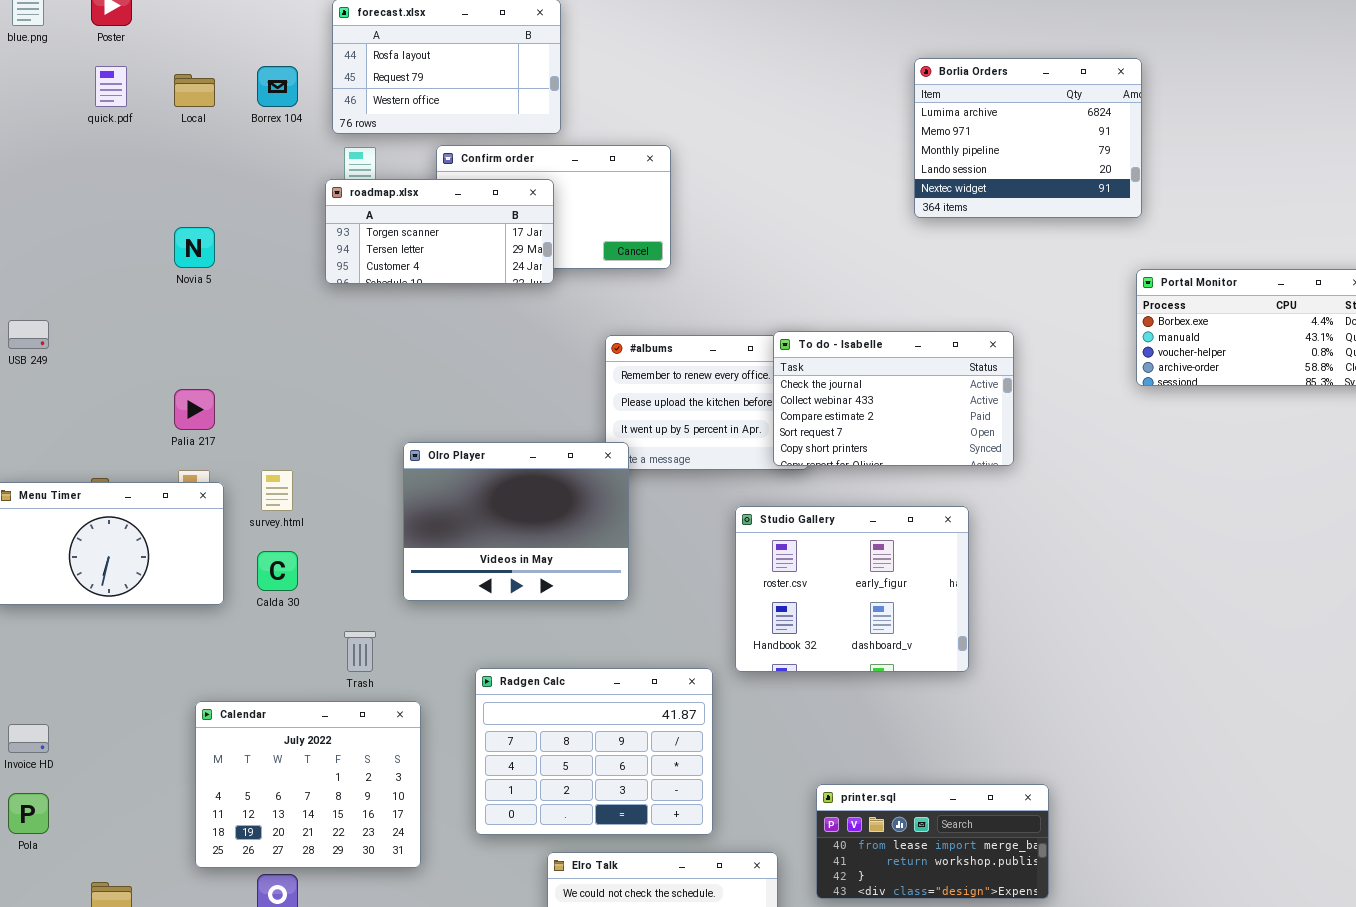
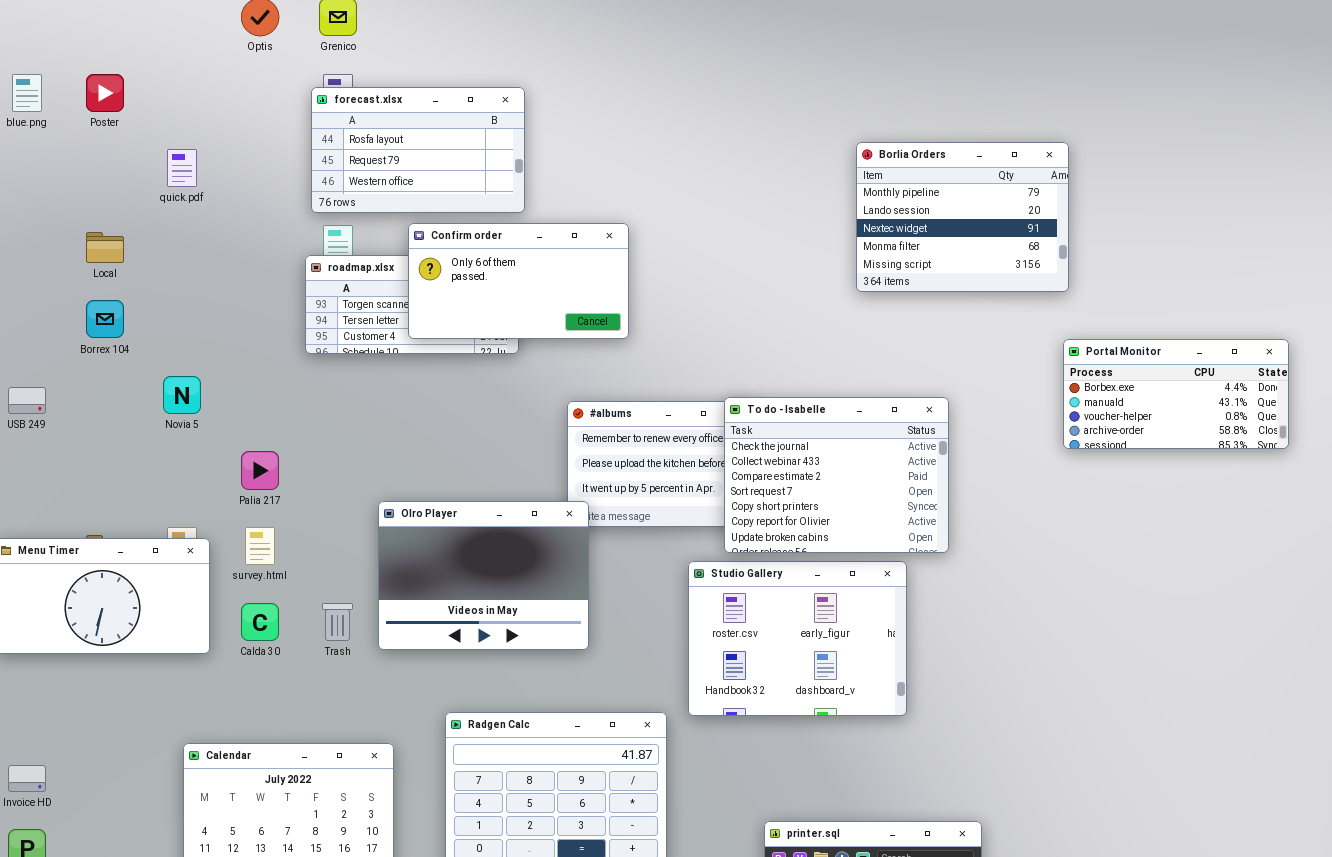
Borlia Orders: [914,58,1142,218] -> [856,142,1069,292], scrolled down 2 rows
quick.pdf: [95,66,127,107] -> [167,149,197,187], moved
Borrex 104: [257,66,298,107] -> [86,300,124,338], moved
Local: [174,74,215,107] -> [86,232,124,263], moved
Confirm order: [436,145,671,269] -> [408,223,629,339], raised
Novia 5: [174,227,215,268] -> [163,376,201,414], moved
To do - Isabelle: [773,331,1014,466] -> [724,397,949,553], resized
Palia 217: [174,389,215,430] -> [241,451,279,490], moved
Trash: [344,631,376,672] -> [322,603,353,641], moved

